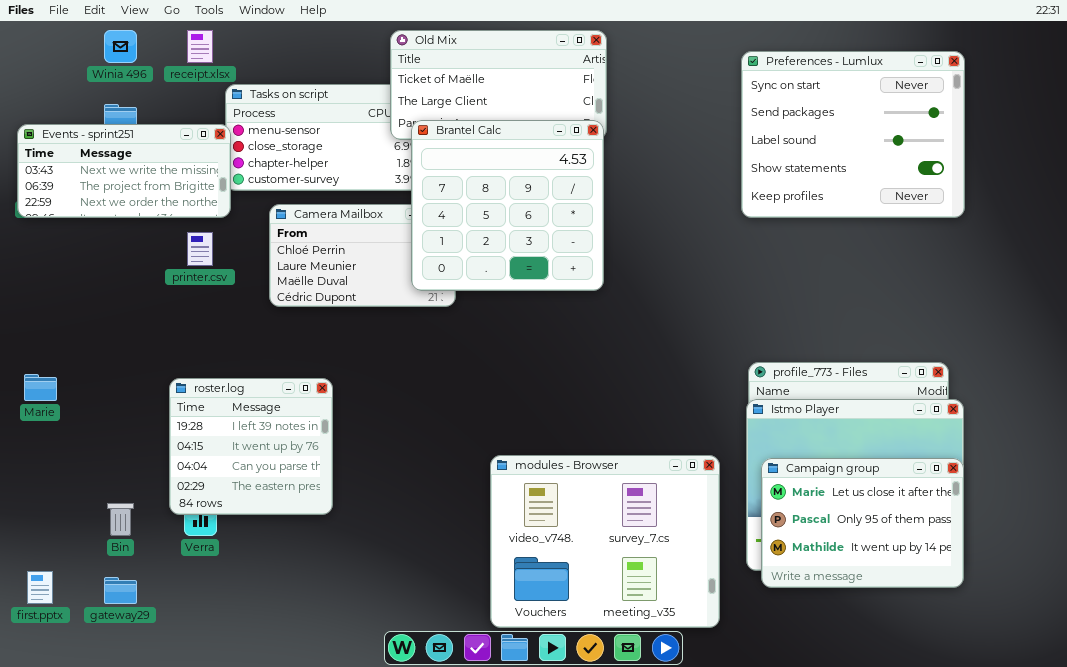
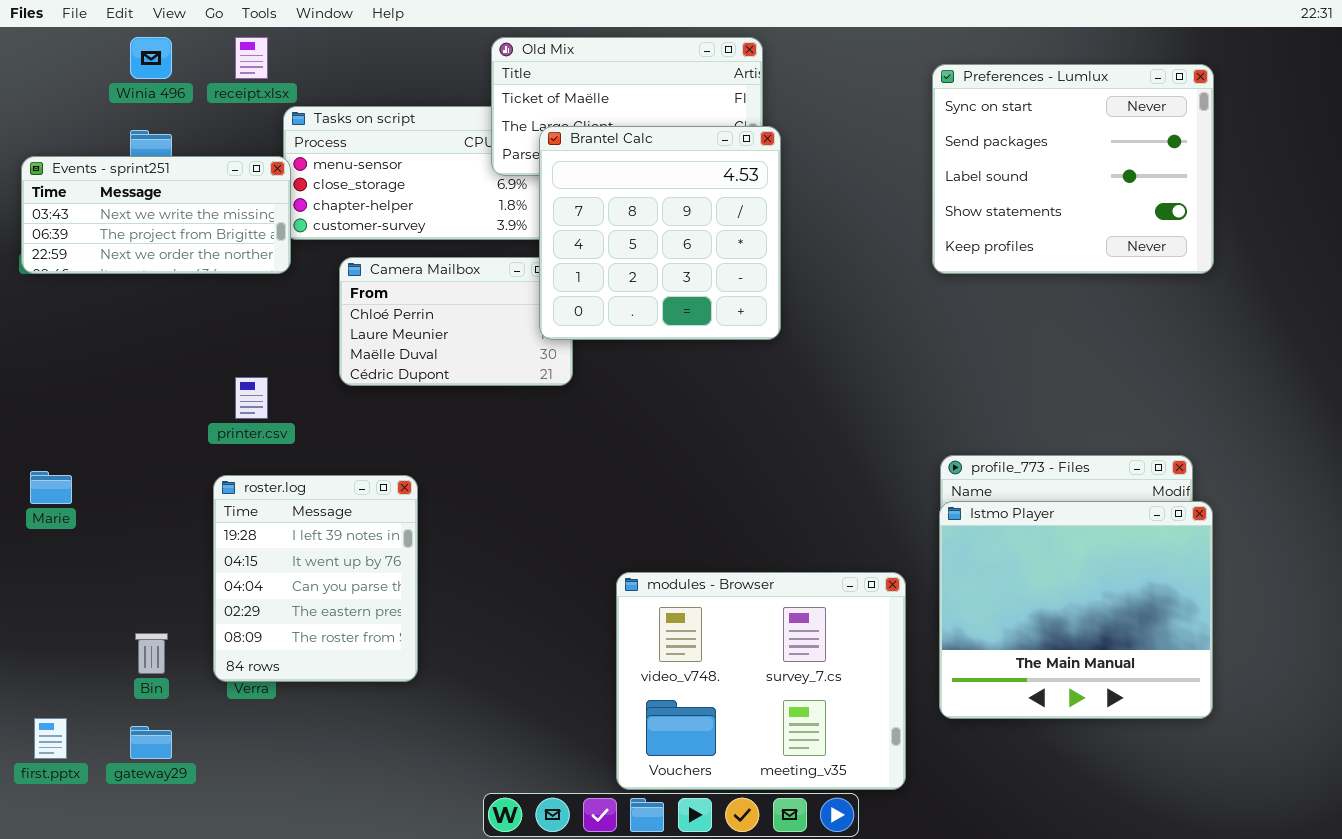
Brantel Calc: [411,120,604,291] -> [539,126,781,340], moved
printer.csv: [187,232,213,266] -> [235,377,268,419], moved
roster.log: [169,378,333,515] -> [213,475,418,682], resized
Campaign group: [761,458,964,588] -> none, closed

